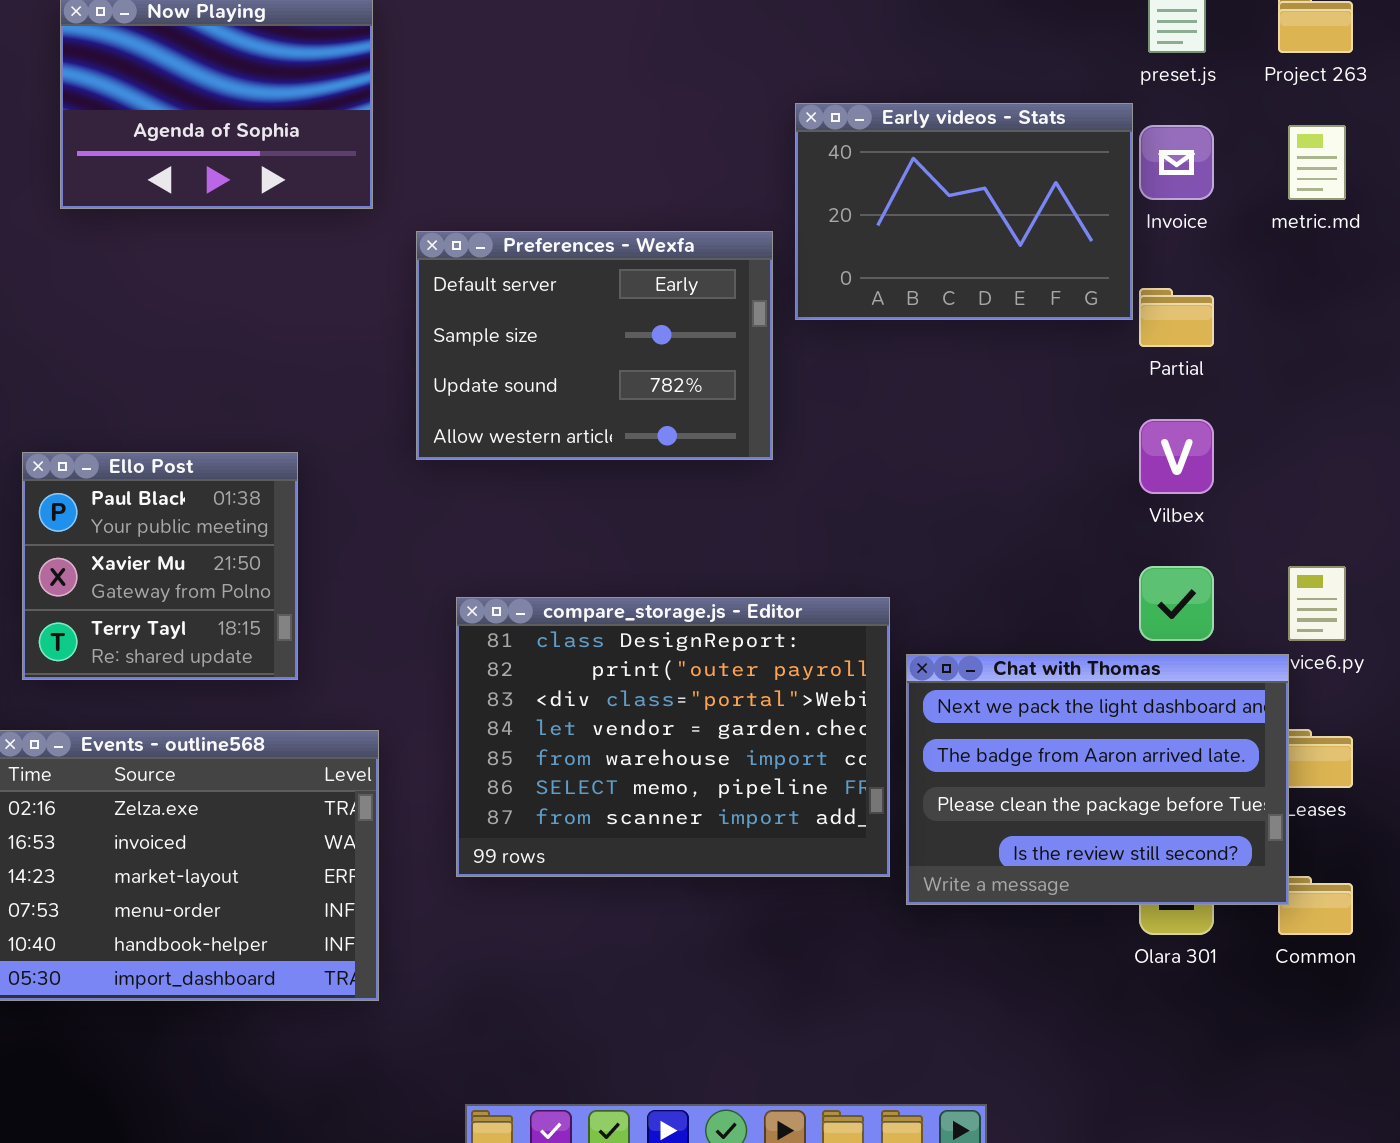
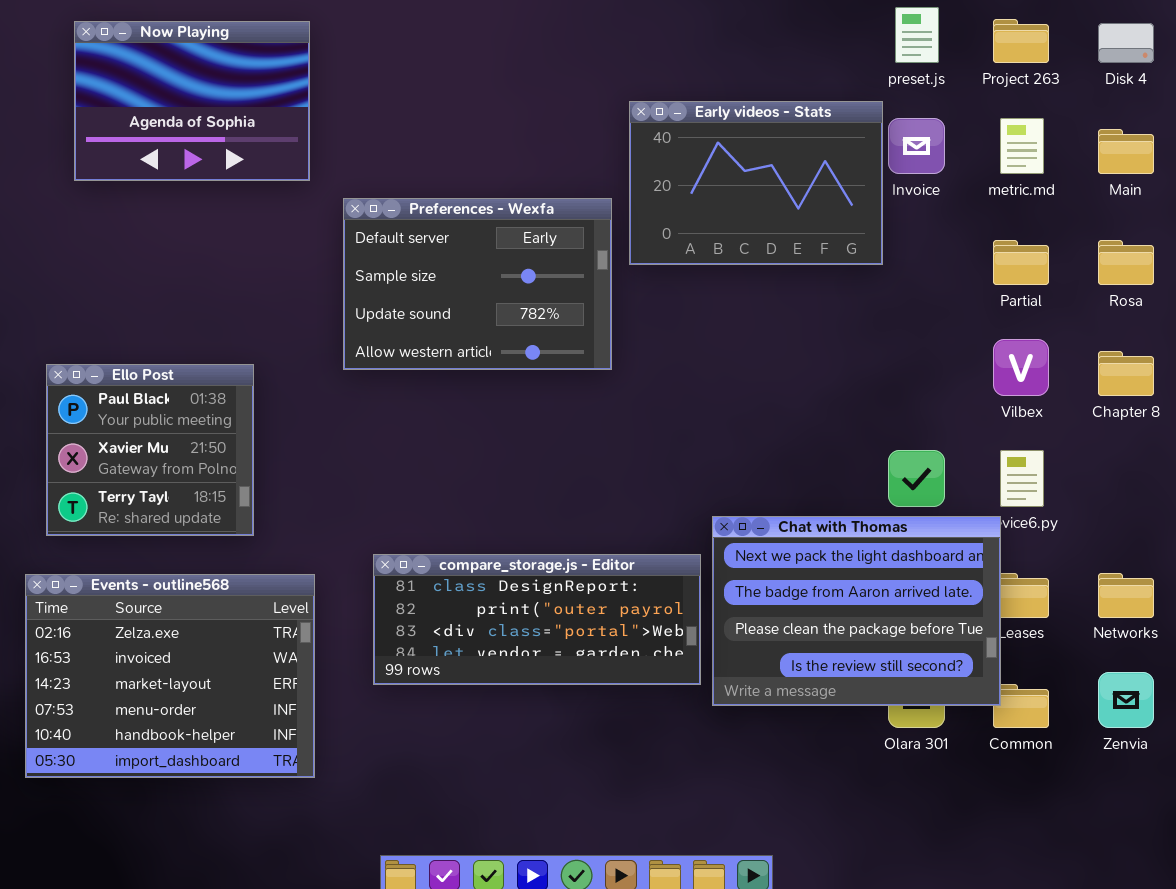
Partial: [1139,288,1214,347] -> [993,240,1049,285], moved
Vilbex: [1139,419,1214,494] -> [993,339,1049,396], moved
compare_storage.js - Editor: [456,597,890,877] -> [373,554,701,685], resized

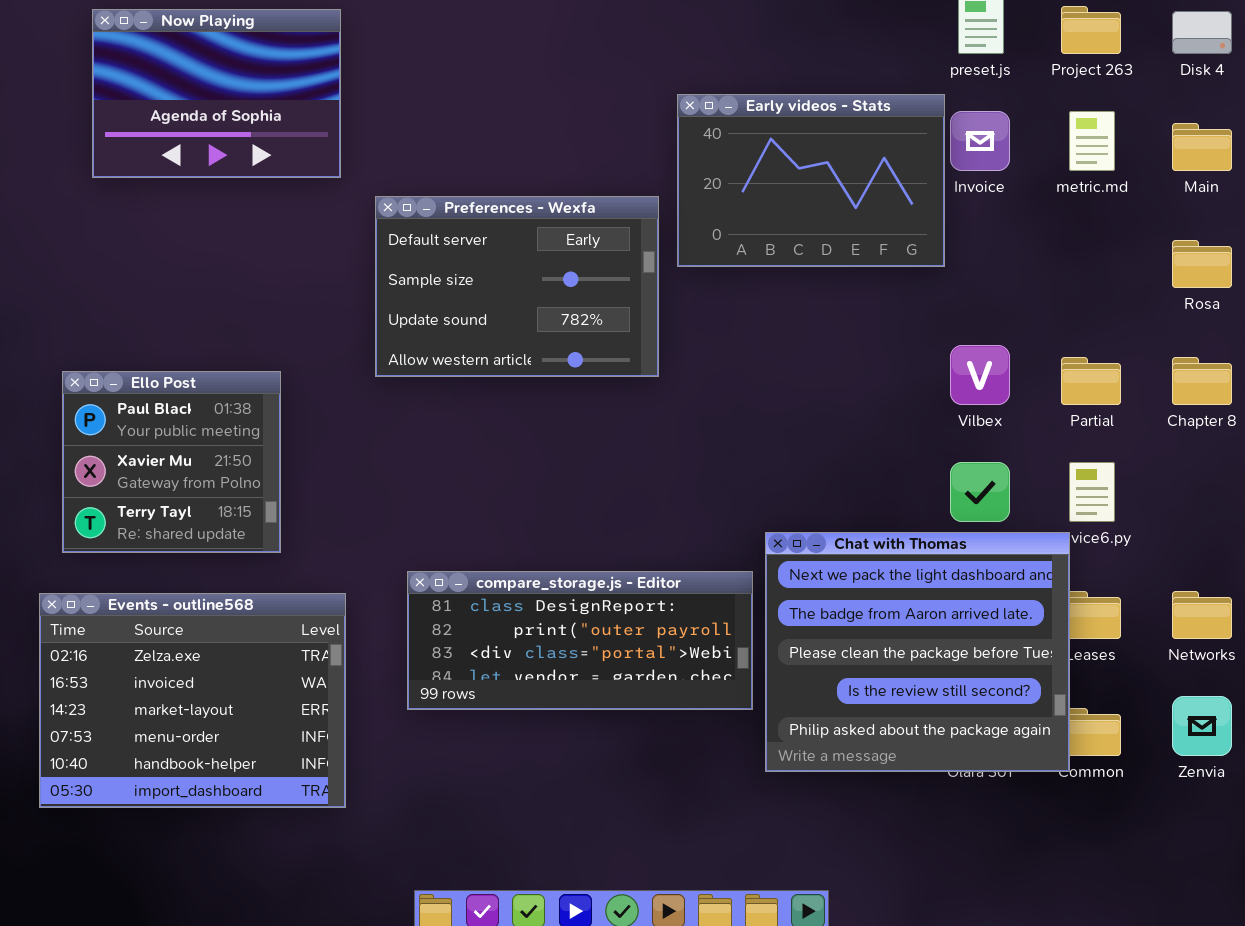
Partial: [993,240,1049,285] -> [1061,357,1121,405], moved
Vilbex: [993,339,1049,396] -> [950,345,1010,405], moved
Chat with Thomas: [712,516,1001,706] -> [765,532,1070,772], resized

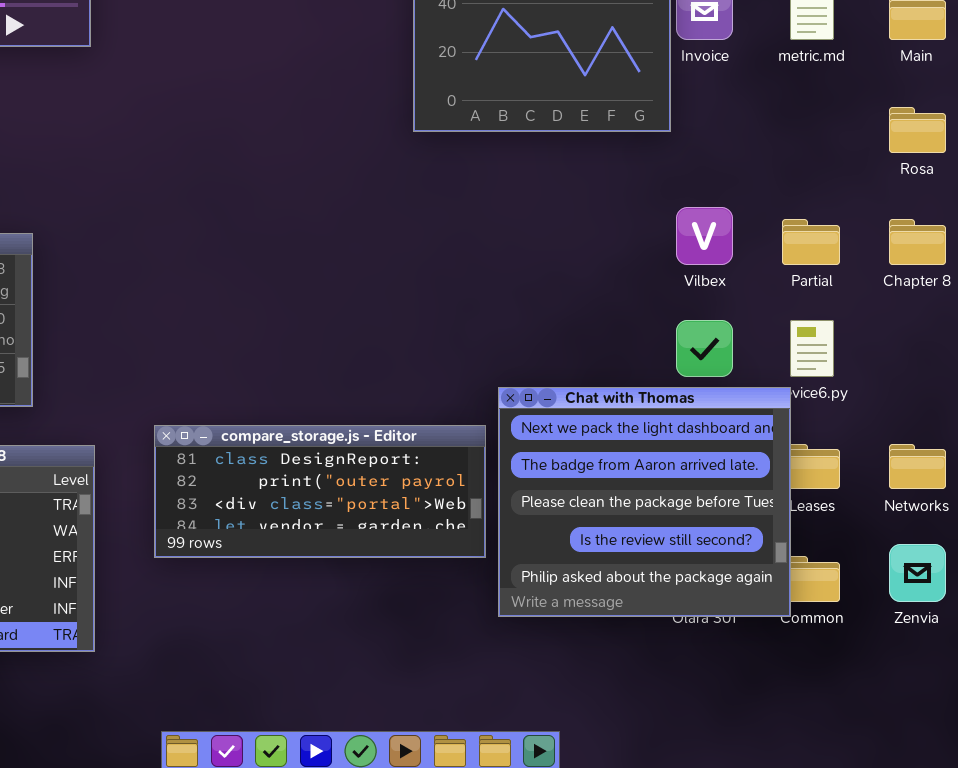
Preferences - Wexfa: [375,196,659,377] -> none, closed

